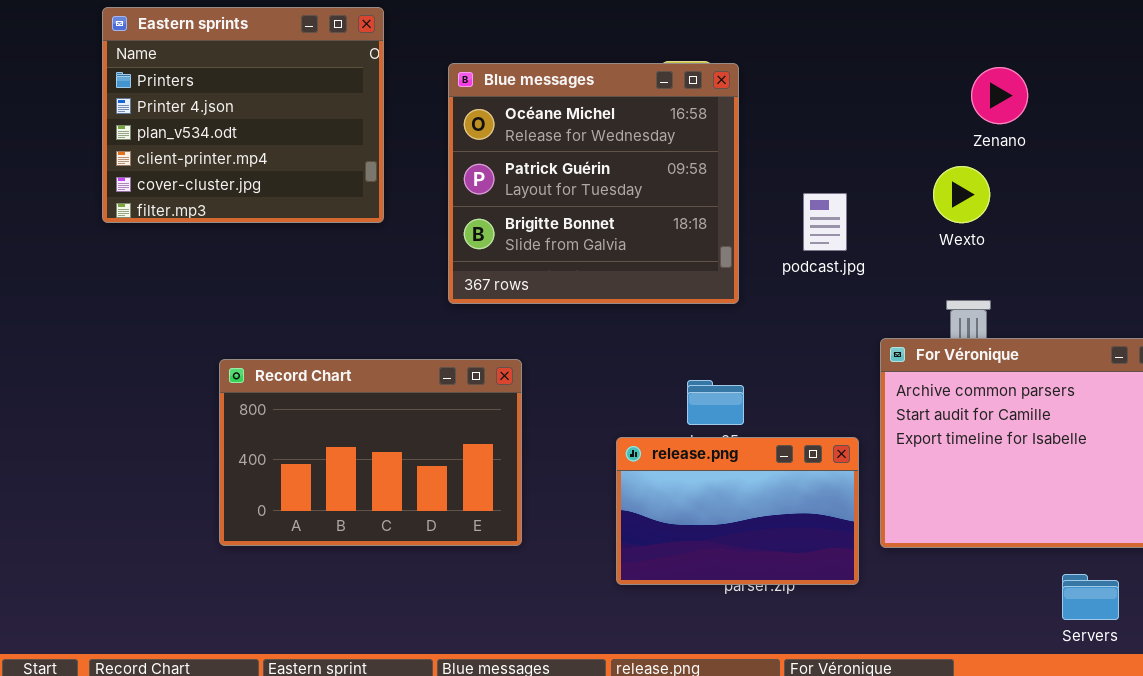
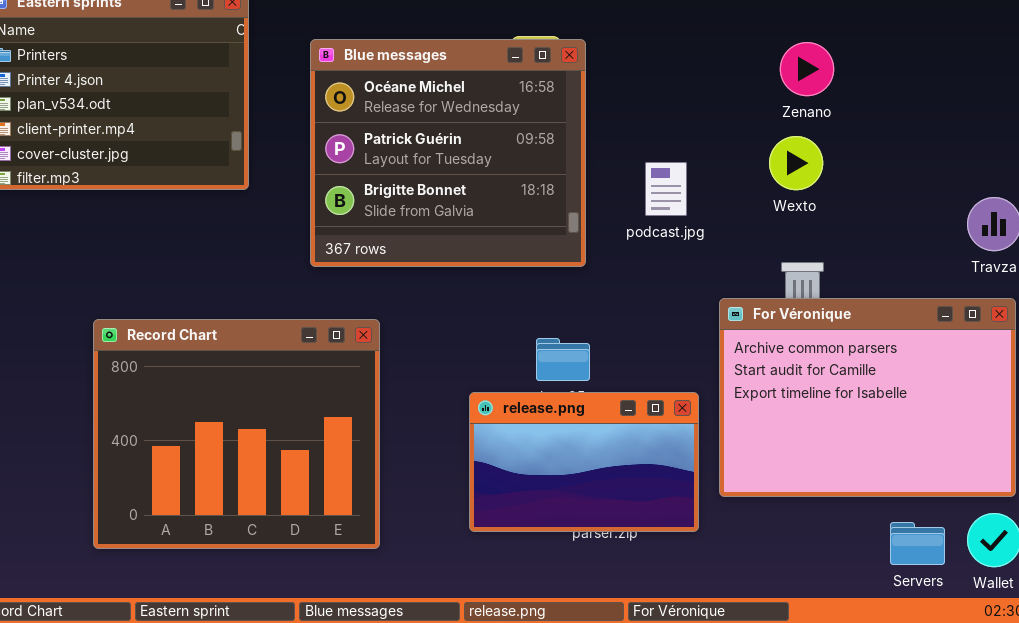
Zenano: [971,67,1028,124] -> [780,42,834,96], moved
Record Chart: [219,359,522,546] -> [93,319,380,549], resized

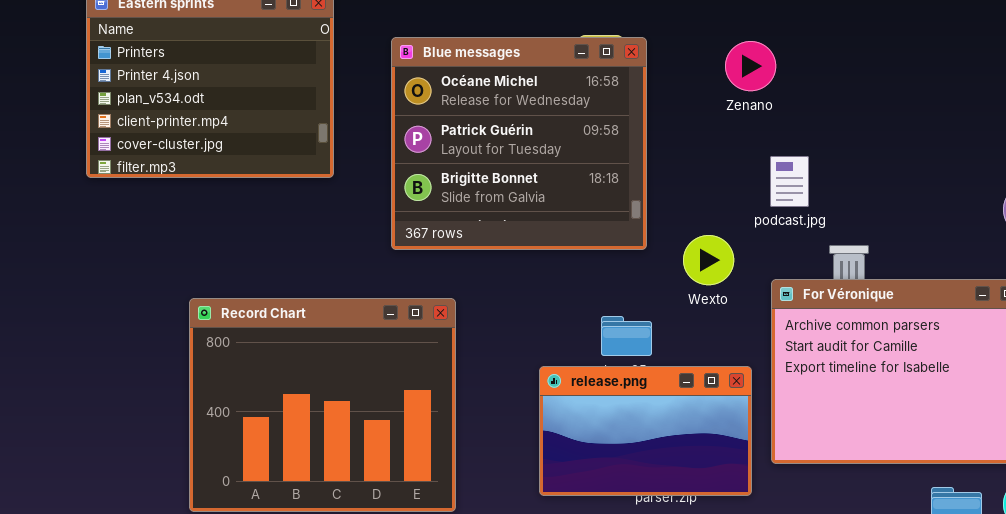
Zenano: [780,42,834,96] -> [725,41,776,91], moved
Wexto: [769,136,823,190] -> [683,235,734,285], moved
podcast.jpg: [645,162,687,216] -> [770,156,809,207], moved

